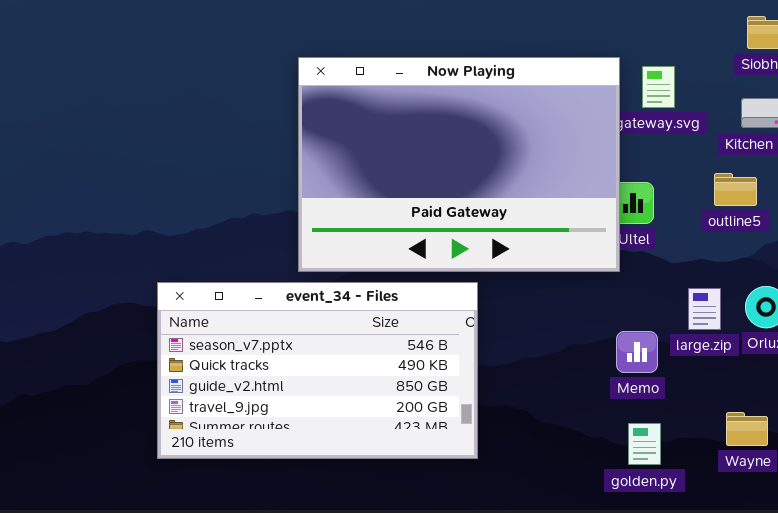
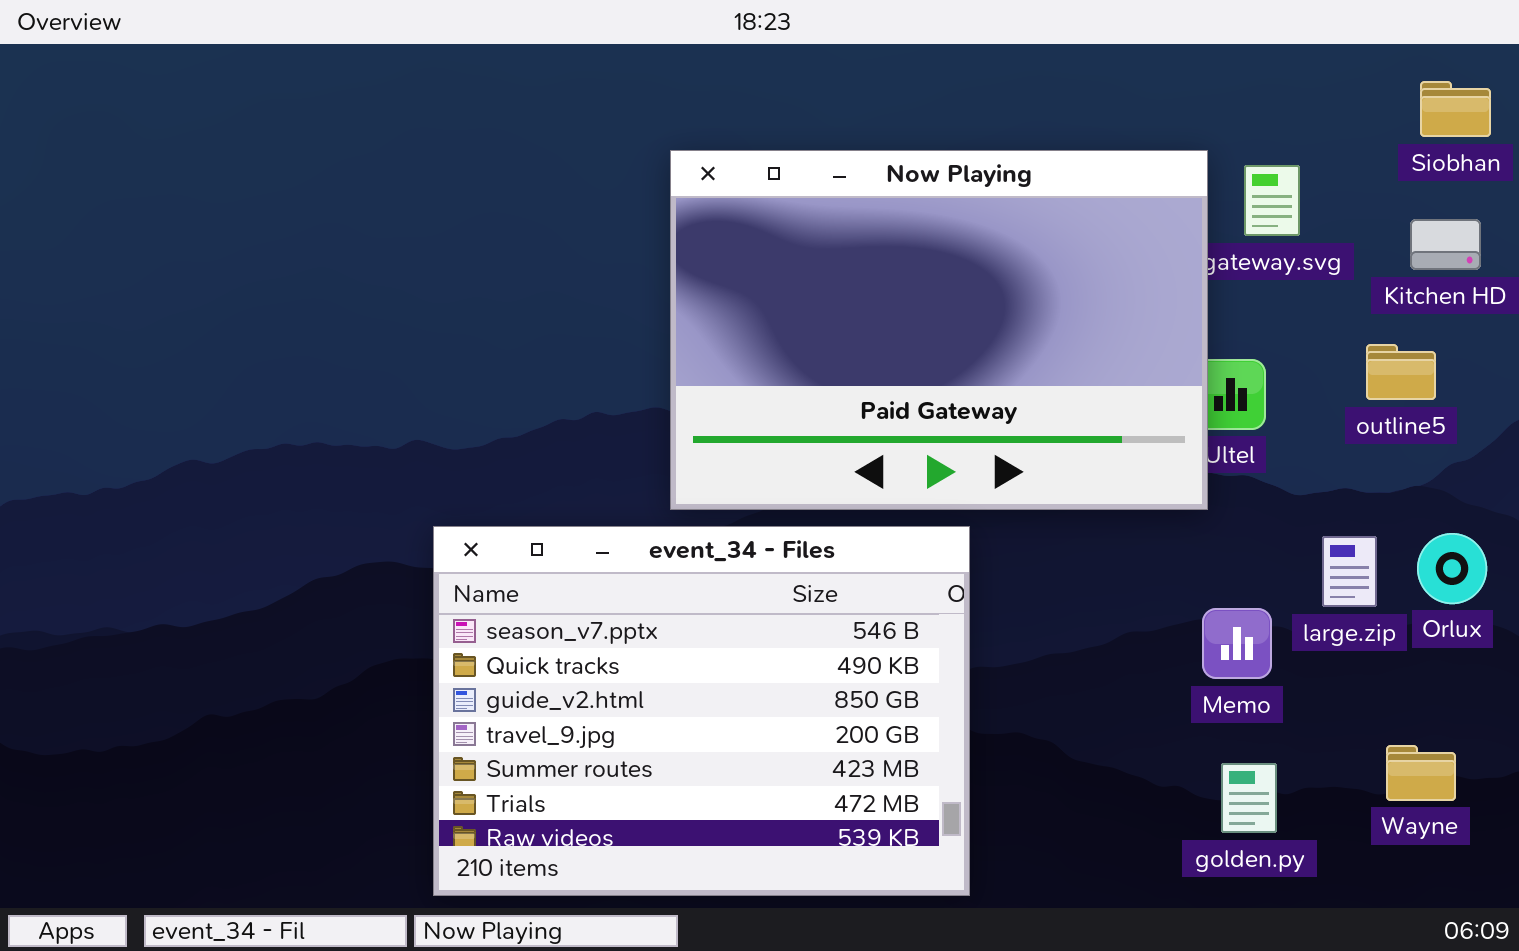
event_34 - Files: [157,282,478,459] -> [433,526,970,896], resized

